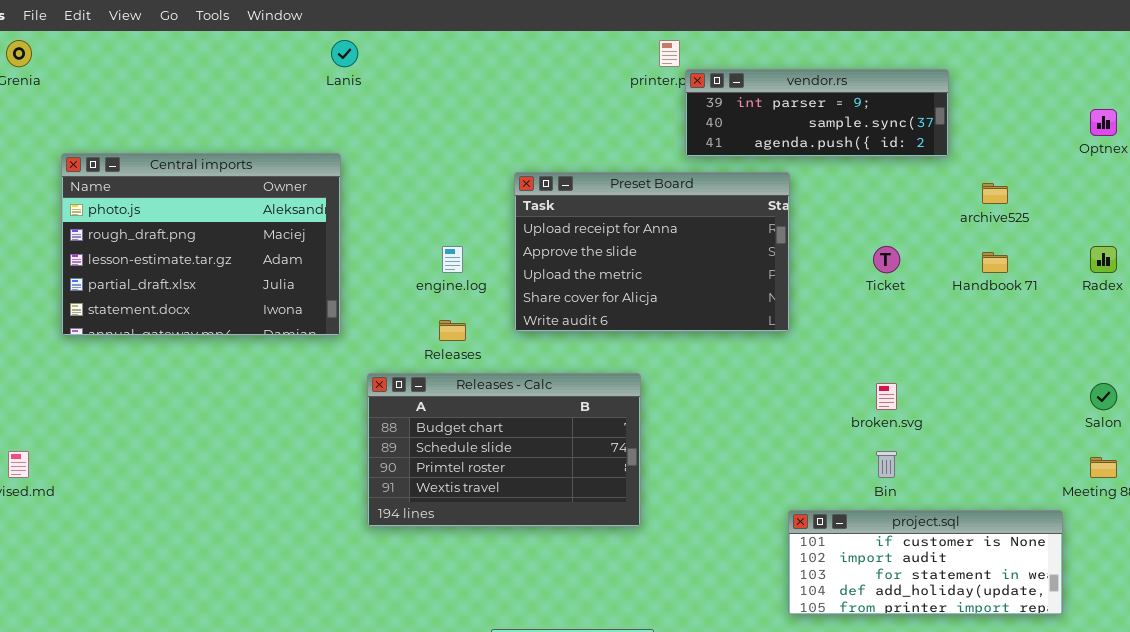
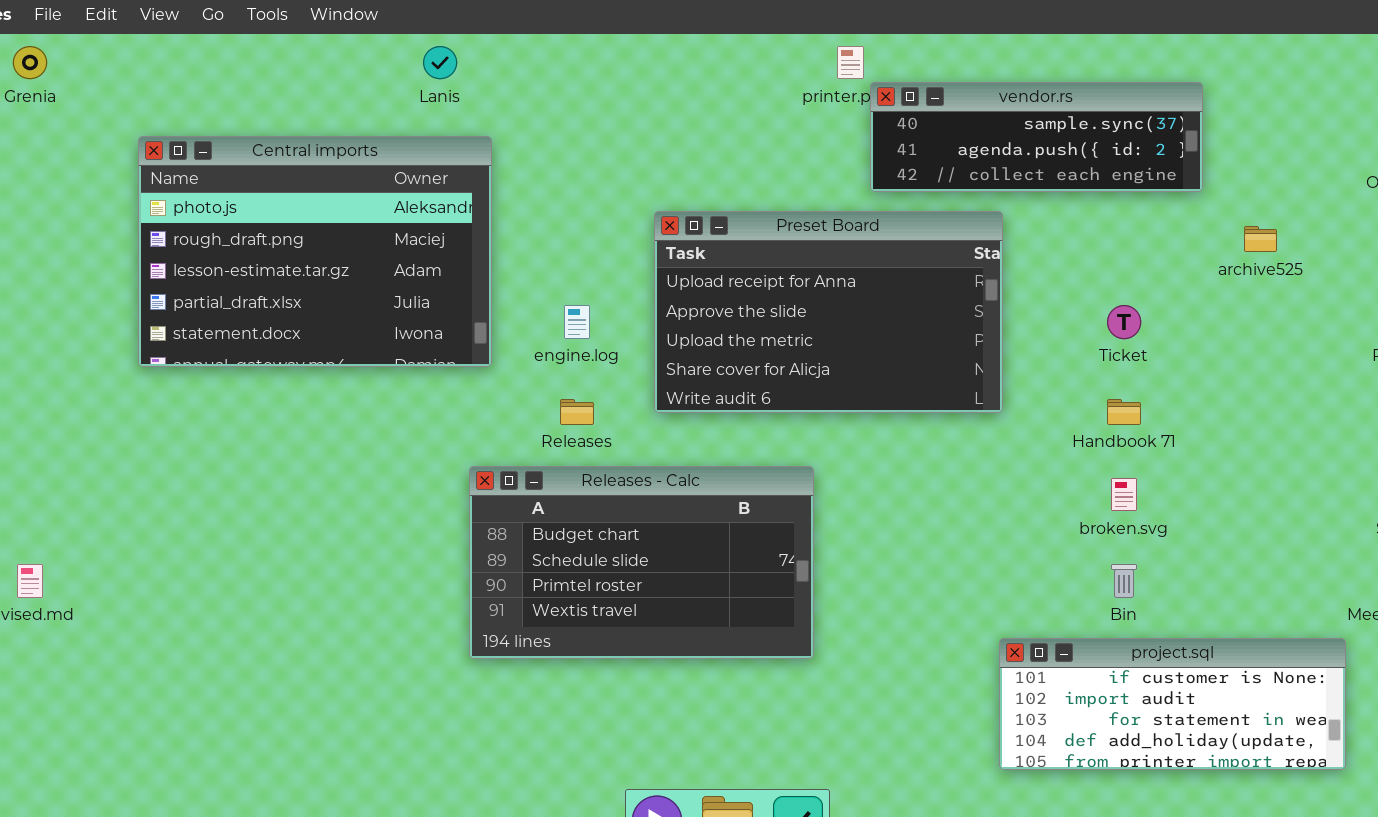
vendor.rs: [685,69,949,157] -> [870,82,1203,192], scrolled down 1 row
Central imports: [61,153,341,336] -> [138,136,492,367], moved
Handbook 71: [982,252,1008,273] -> [1107,399,1141,425], moved

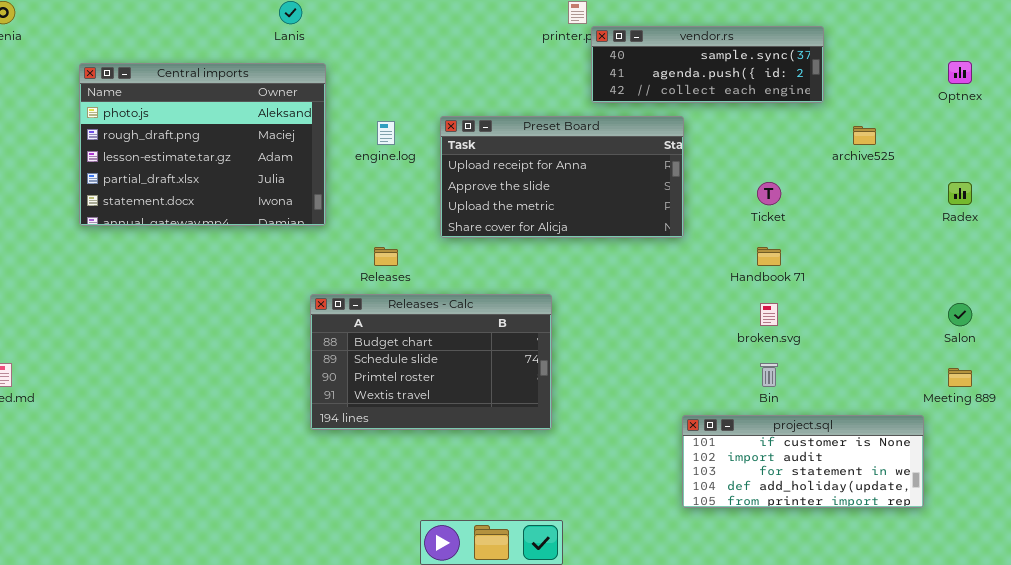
Preset Board: [654,211,1003,413] -> [440,116,684,238], resized
engine.log: [564,305,590,339] -> [377,121,395,145], moved

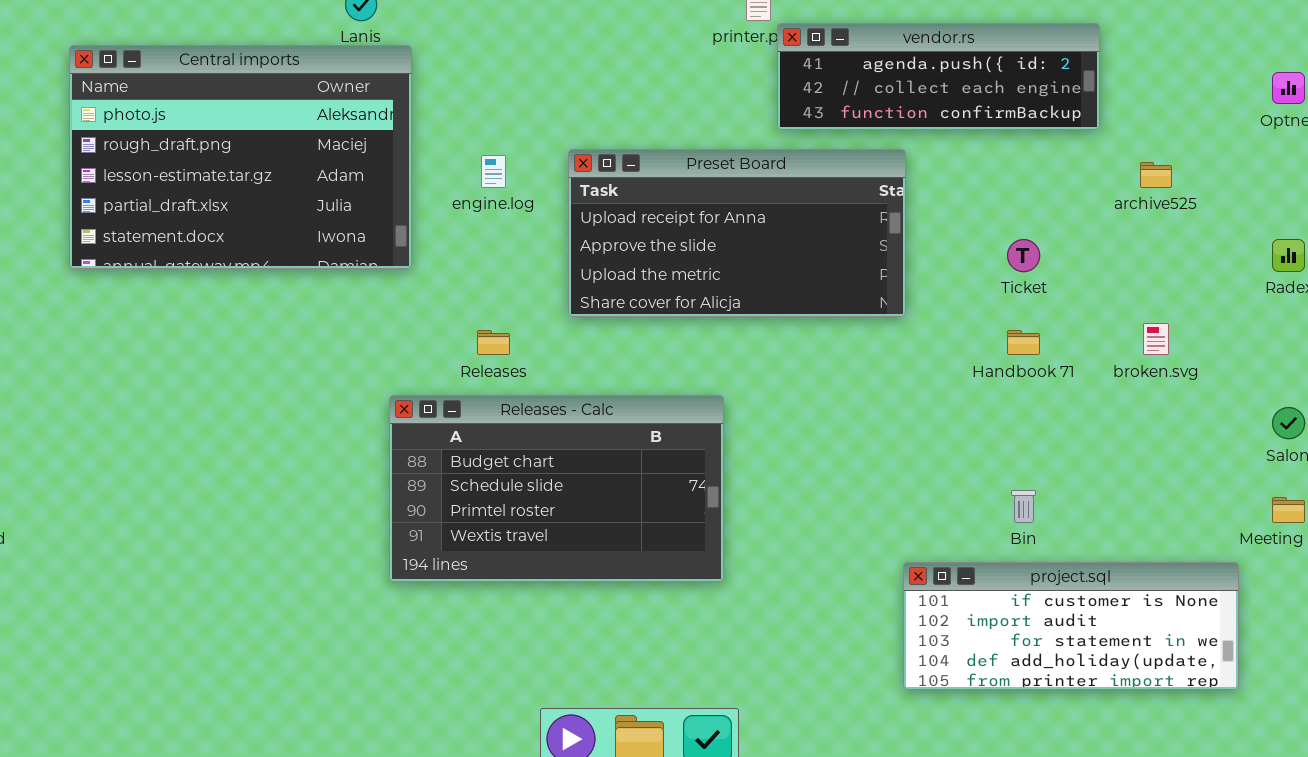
vendor.rs: [591,26,824,103] -> [777,23,1100,130], scrolled down 1 row
Central imports: [79,63,326,226] -> [69,45,412,269], moved
broken.svg: [760,303,778,326] -> [1143,323,1169,355], moved

